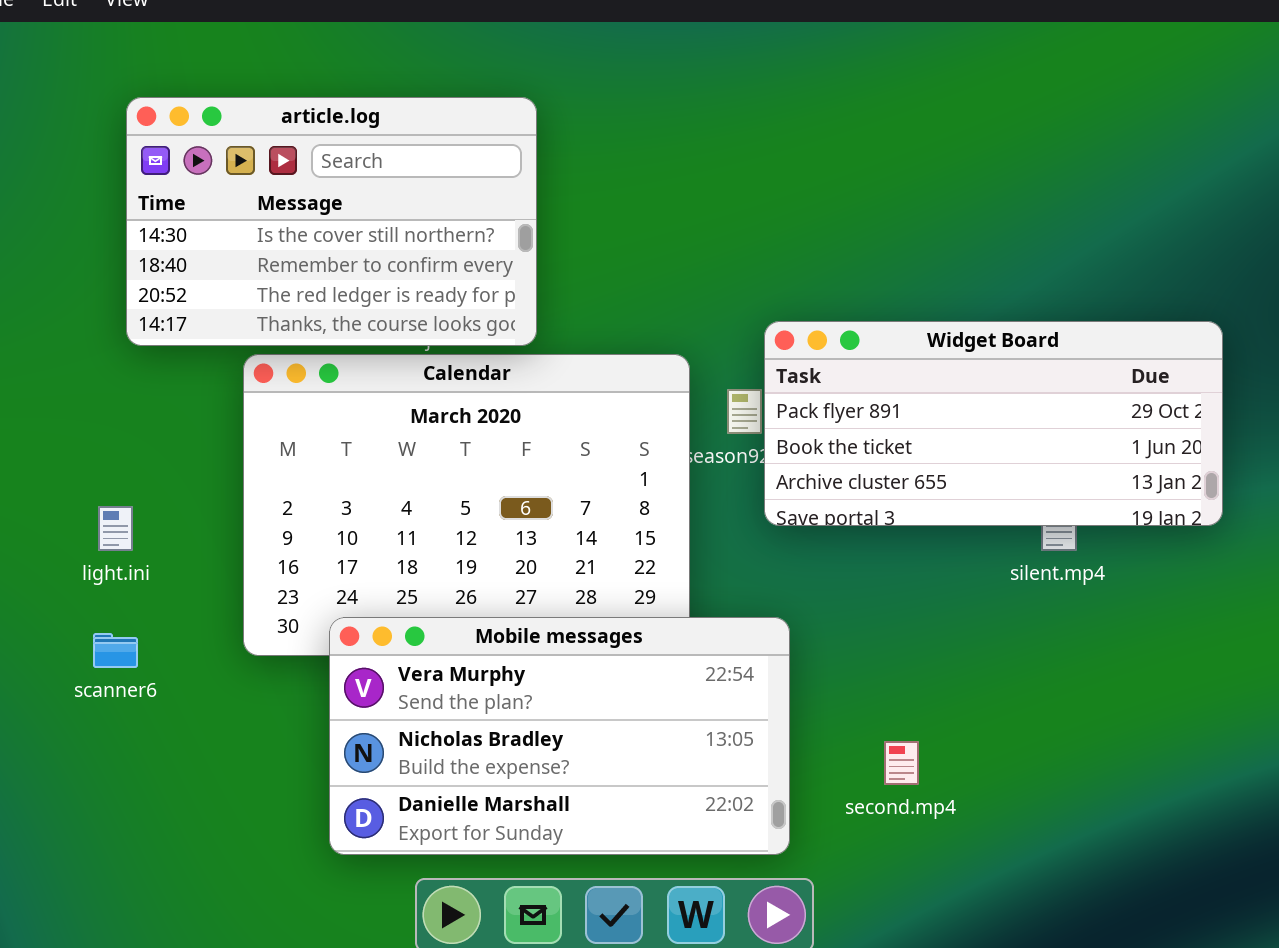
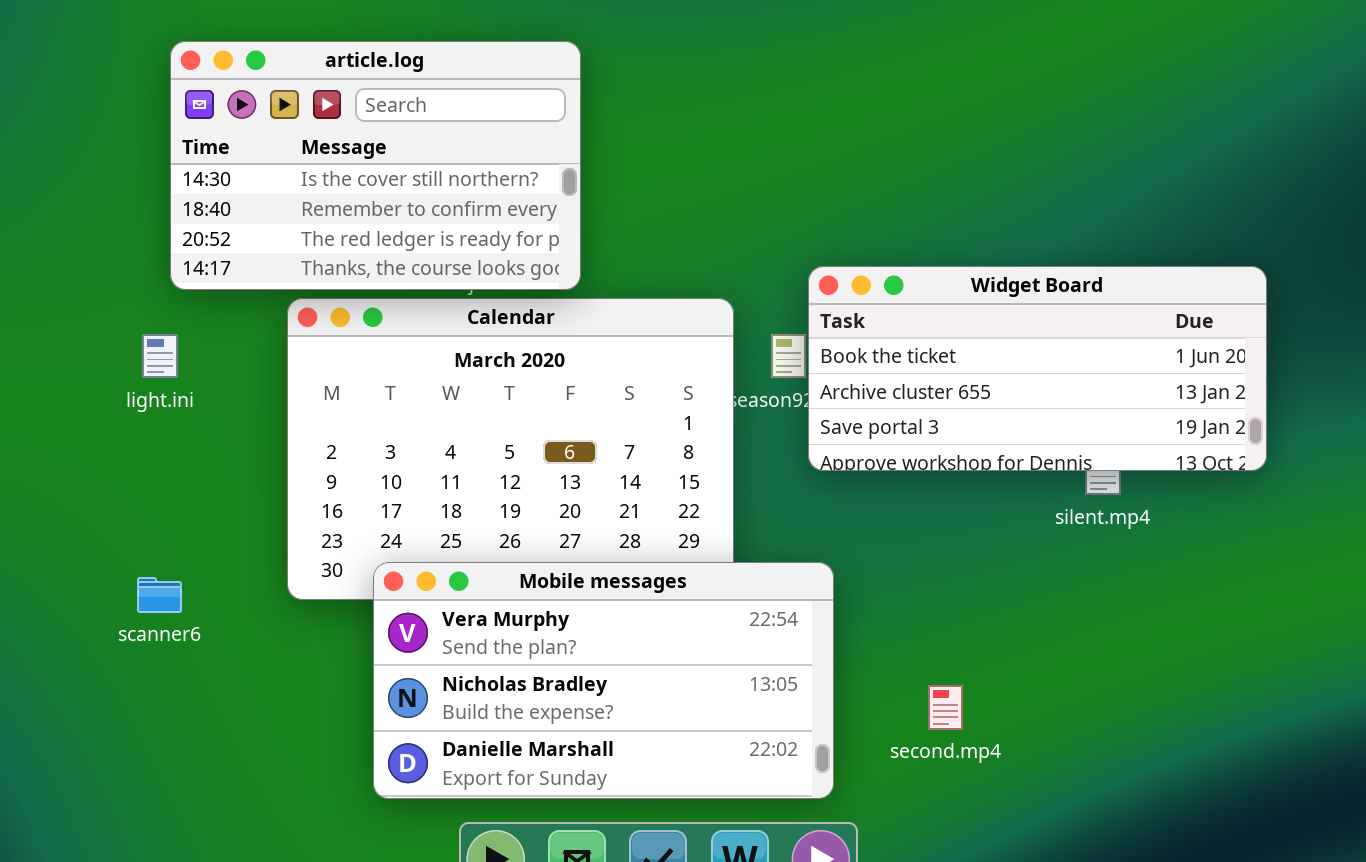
Widget Board: [764,321,1223,526] -> [808,266,1267,471], scrolled down 1 row
light.ini: [98,506,133,551] -> [142,334,178,378], moved

